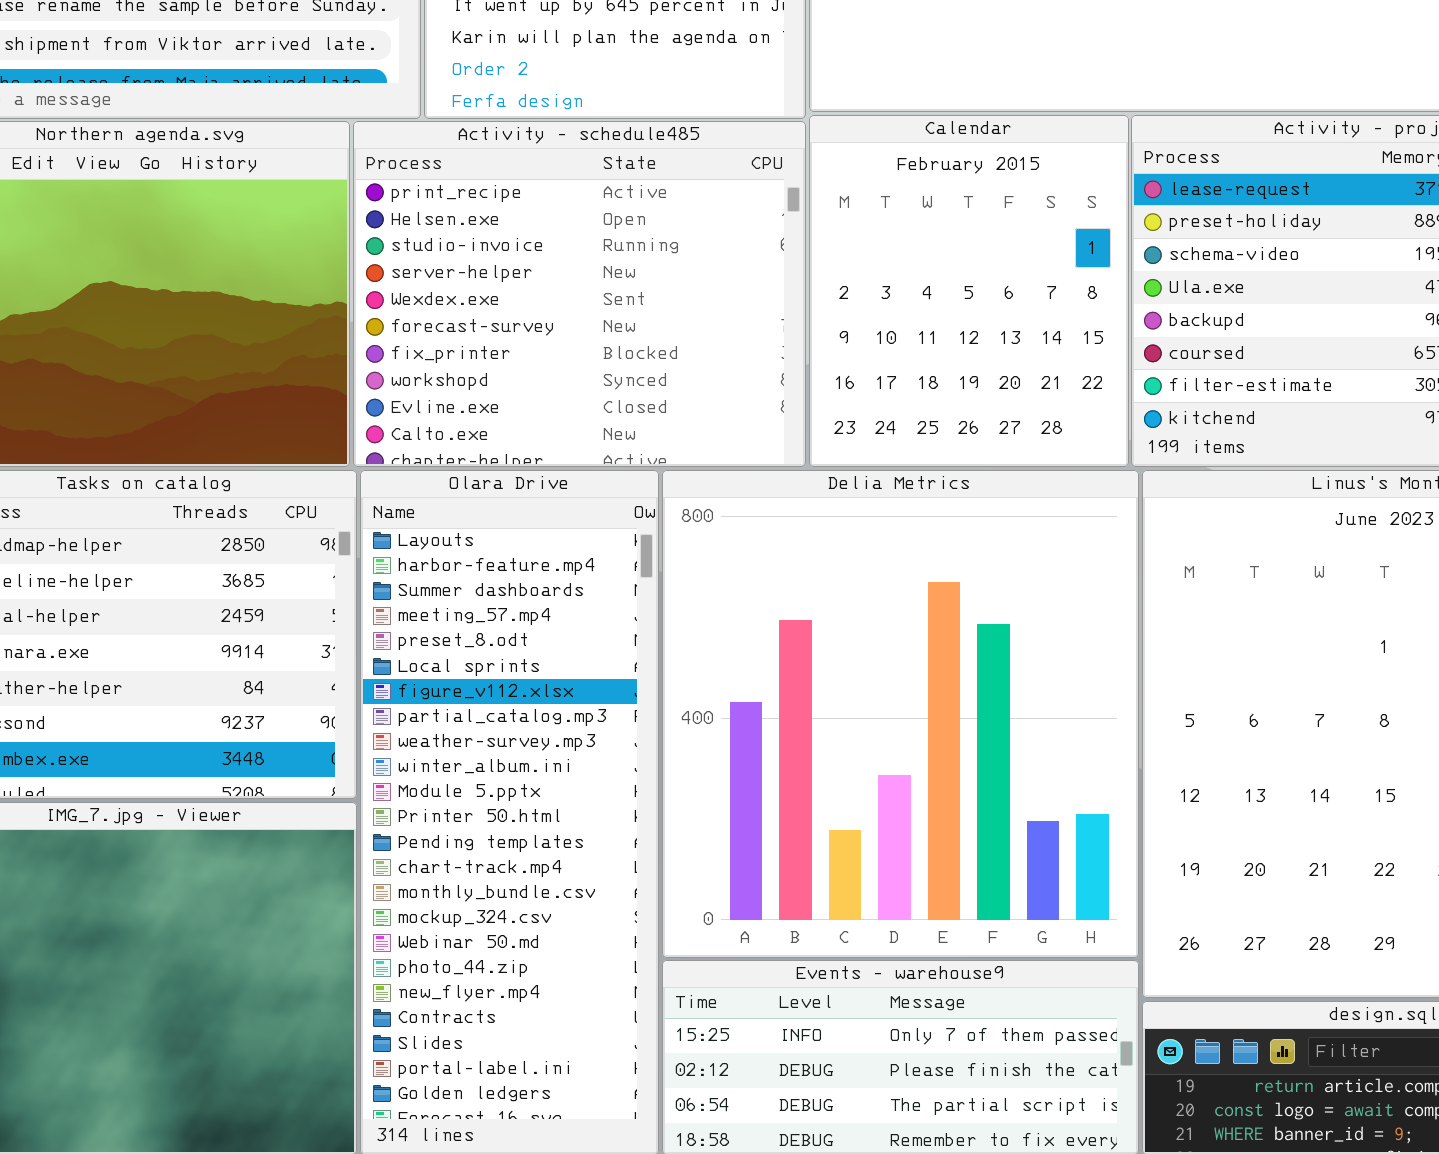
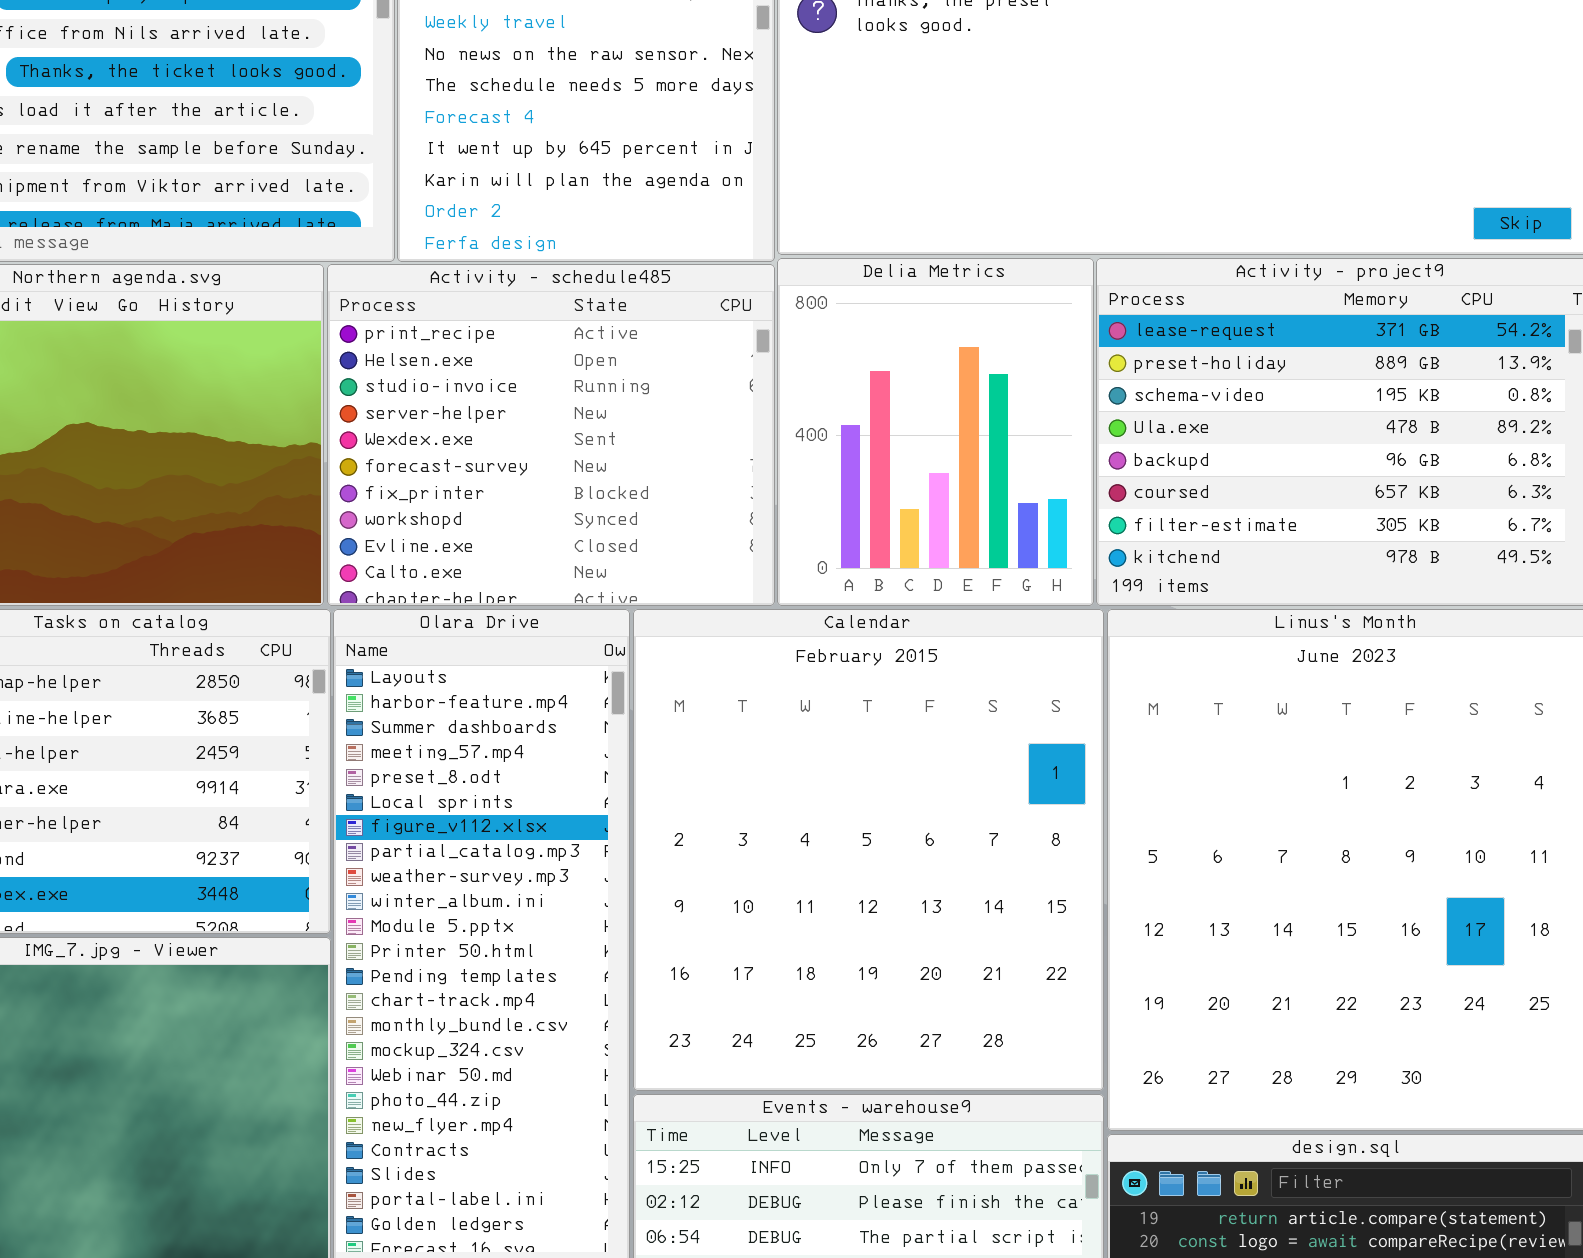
Calendar: [809,115,1129,467] -> [633,609,1104,1091], moved, resized
Delia Metrics: [662,470,1139,958] -> [777,258,1094,606], moved, resized

